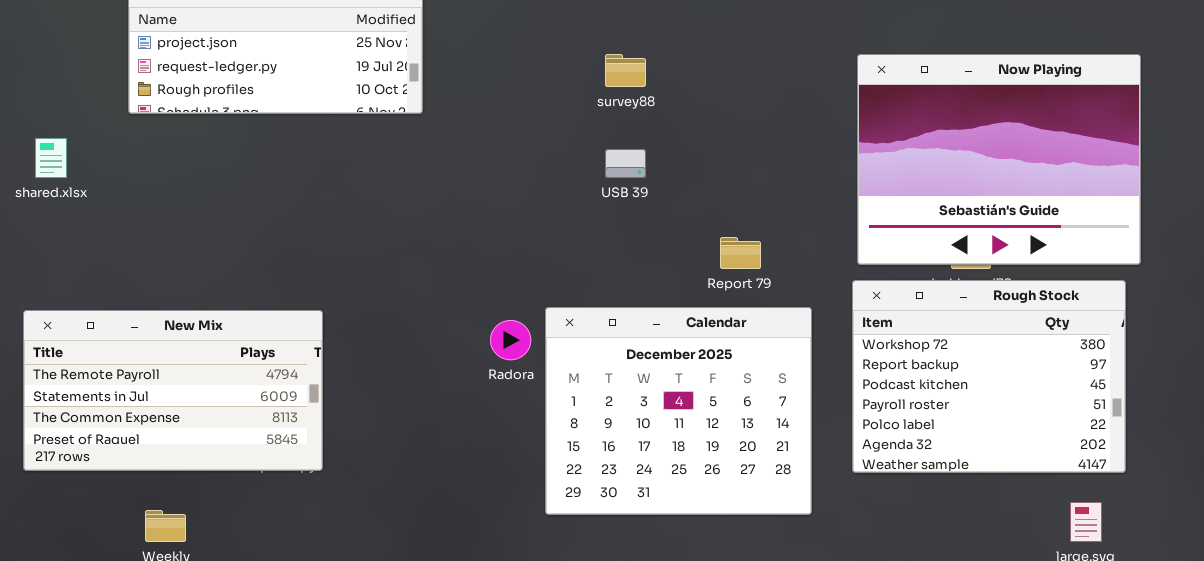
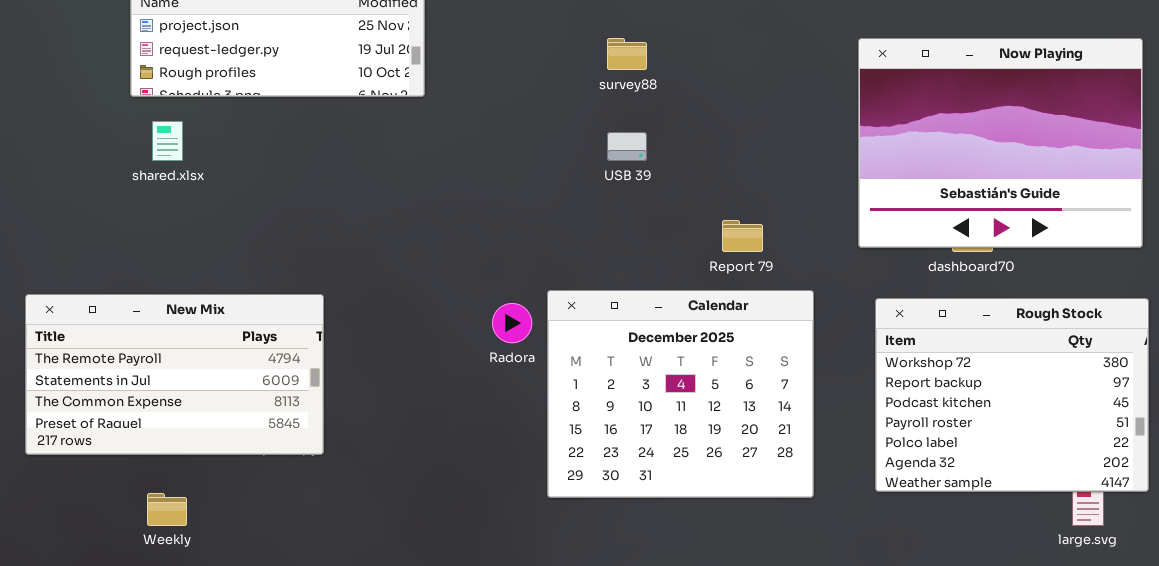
shared.xlsx: [35,138,67,178] -> [152,121,183,161], moved
Rough Stock: [852,280,1126,473] -> [875,298,1149,492], moved

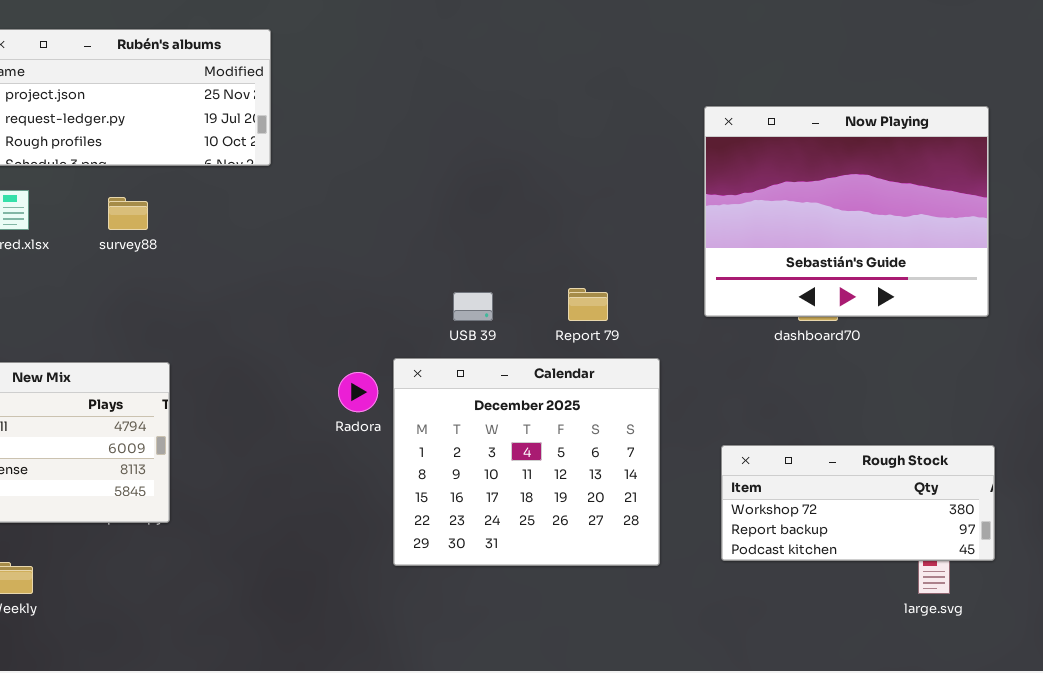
survey88: [607,38,647,70] -> [108,197,148,230], moved
USB 39: [607,132,647,161] -> [453,292,493,321], moved
Rough Stock: [875,298,1149,492] -> [721,445,995,561], resized

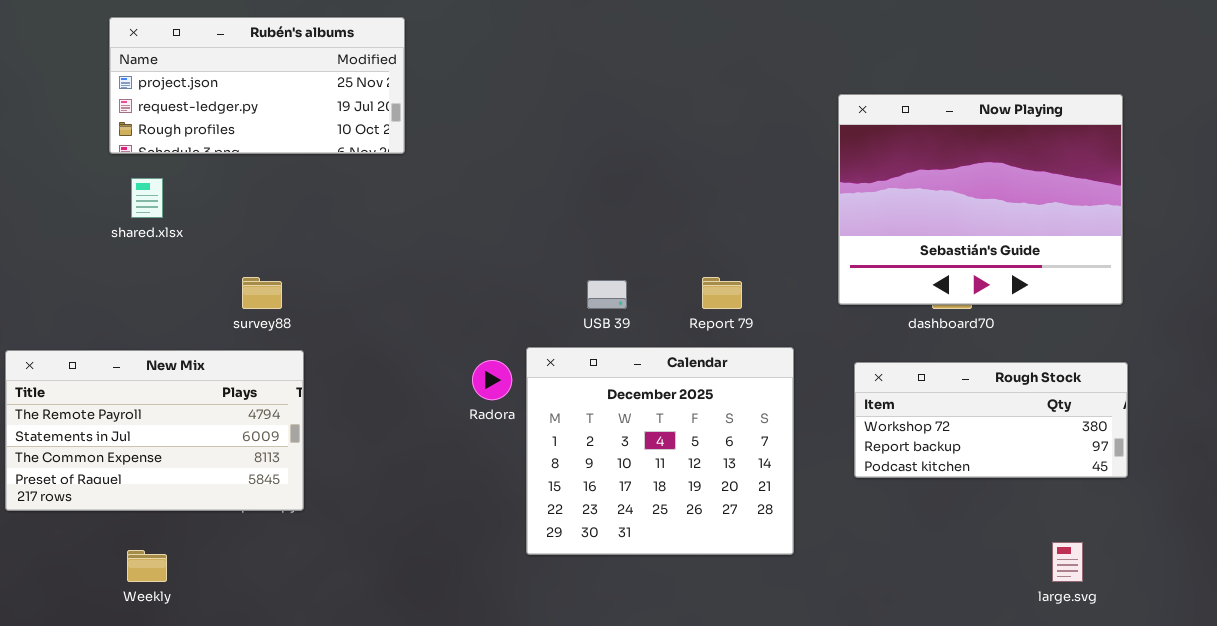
survey88: [108,197,148,230] -> [242,277,282,309], moved
Rough Stock: [721,445,995,561] -> [854,362,1128,478], moved

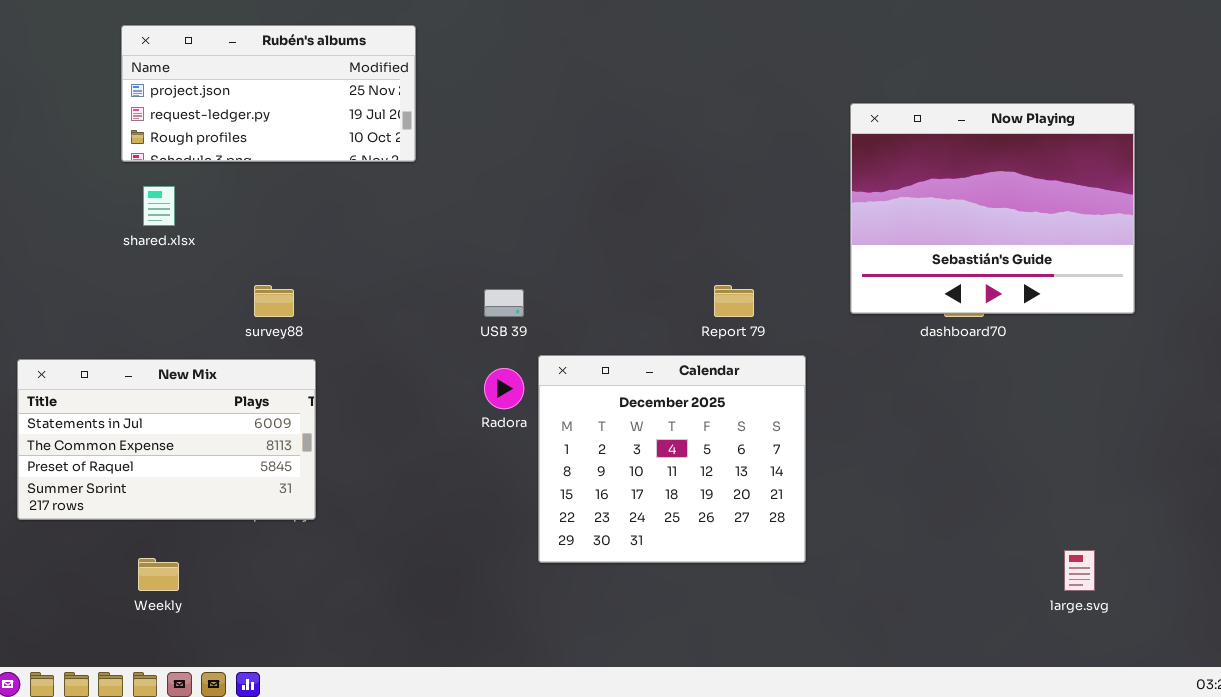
USB 39: [587,280,627,309] -> [484,289,524,317], moved
New Mix: [5,350,304,511] -> [17,359,316,520], scrolled down 1 row
Rough Stock: [854,362,1128,478] -> none, closed

